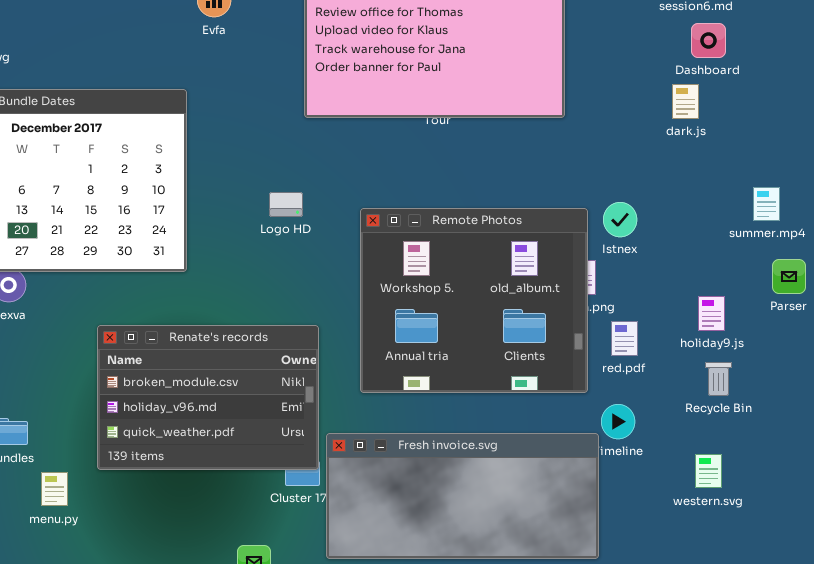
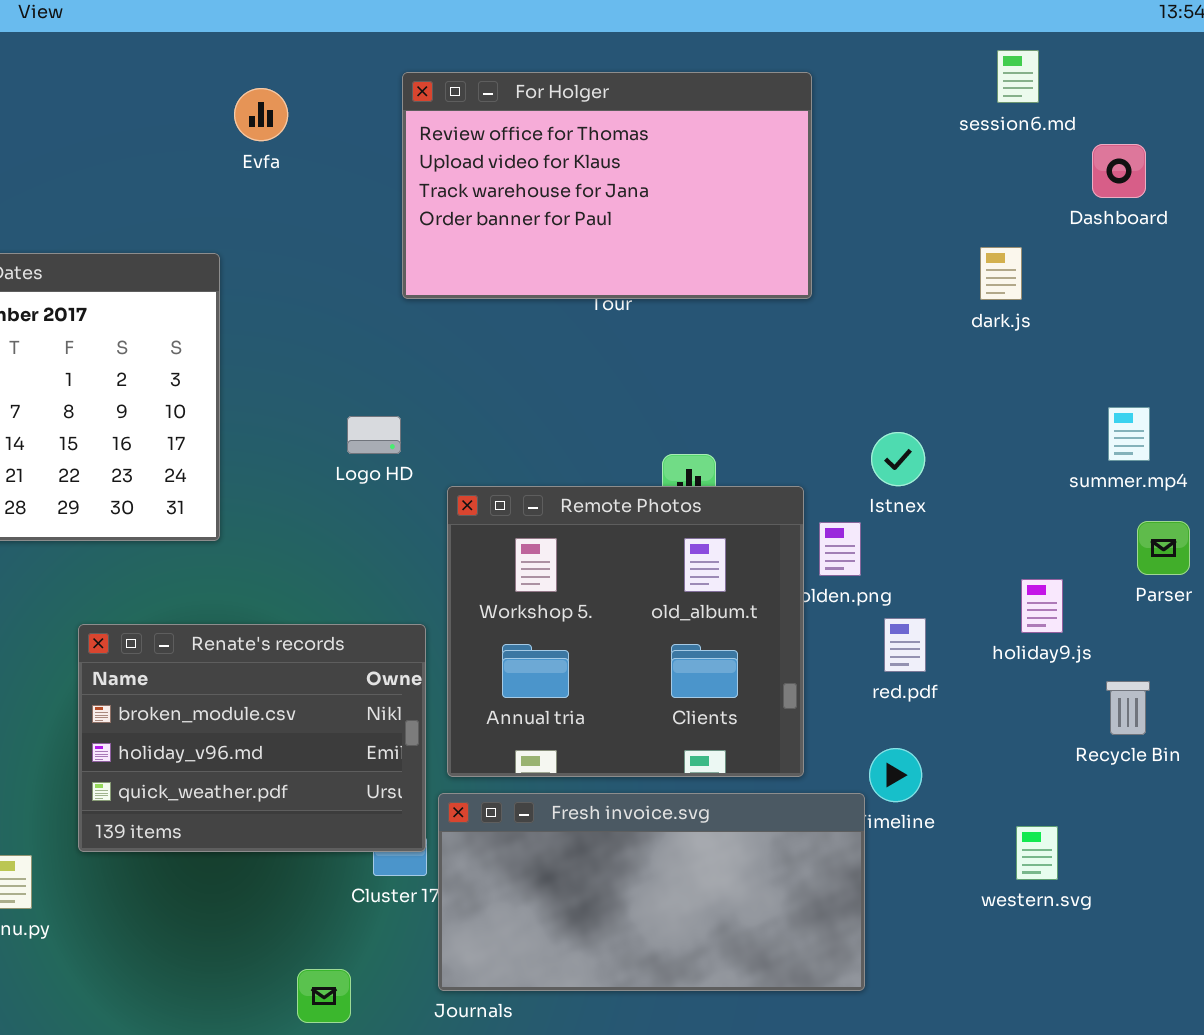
Dashboard: [691,23,726,58] -> [1092,144,1146,198], moved
Remote Photos: [360,208,588,393] -> [447,486,804,777], moved
Recycle Bin: [705,362,732,396] -> [1106,681,1150,735], moved

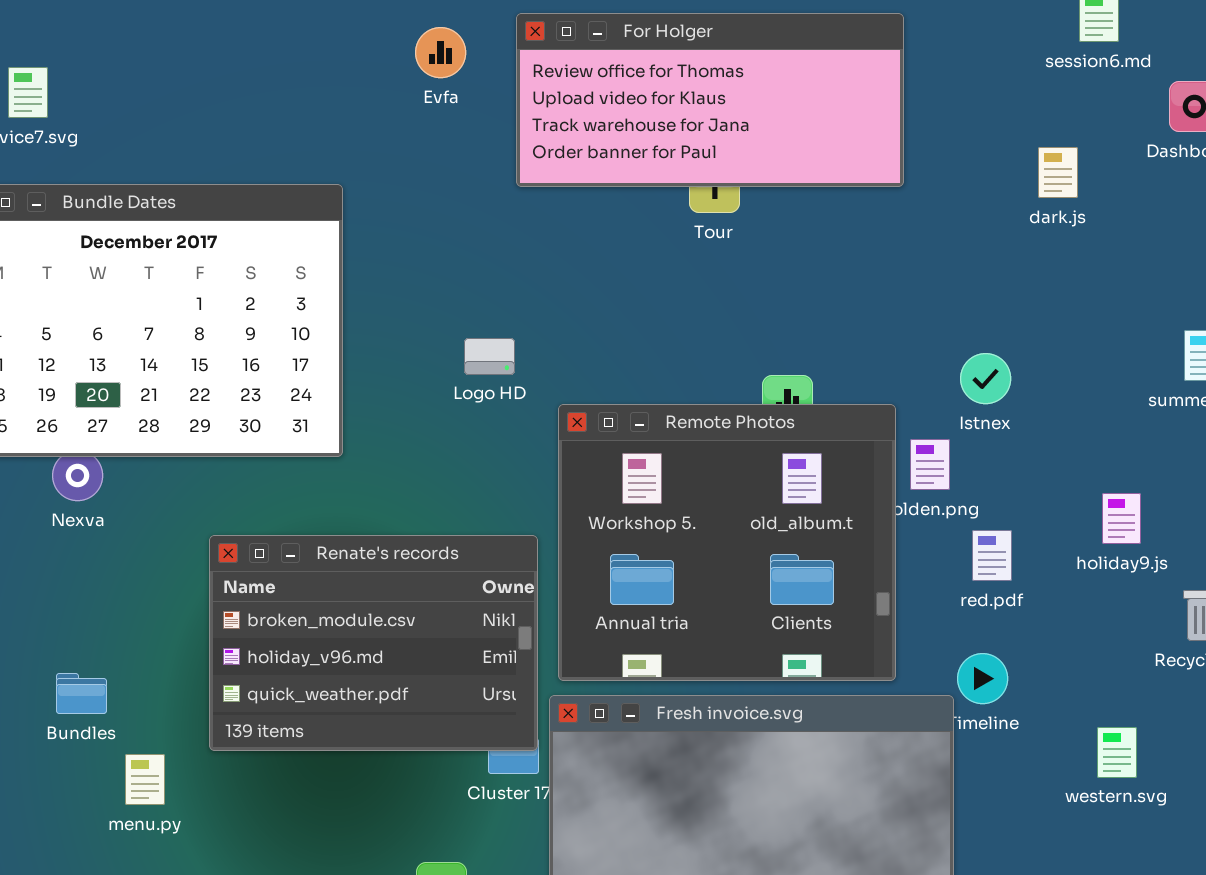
For Holger: [402,72,812,299] -> [516,13,904,187], resized
Evfa: [234,88,288,141] -> [415,27,466,78], moved
dark.js: [980,247,1022,300] -> [1038,147,1078,198], moved

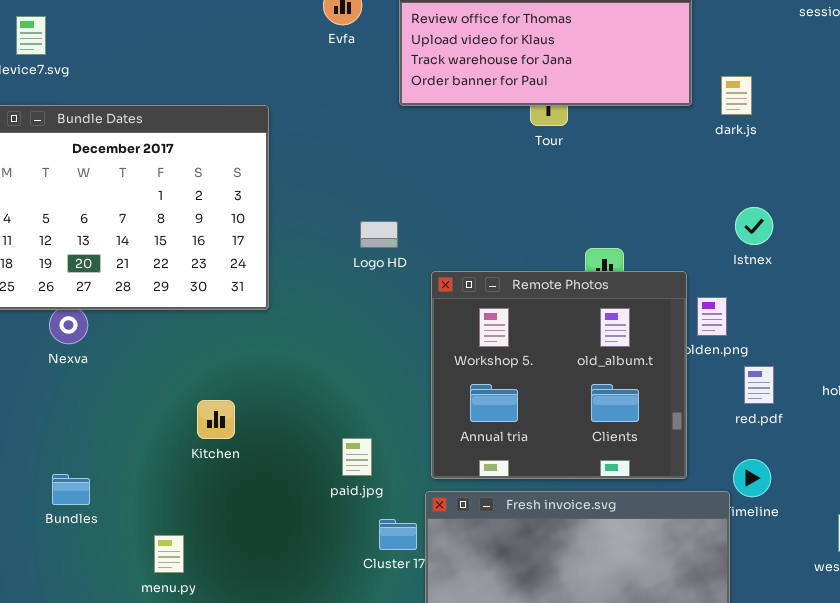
dark.js: [1038,147,1078,198] -> [721,76,752,115], moved
Istnex: [960,353,1011,404] -> [735,207,773,245], moved
Renate's records: [209,535,538,751] -> none, closed
menu.py: [125,754,165,805] -> [154,535,184,573], moved

